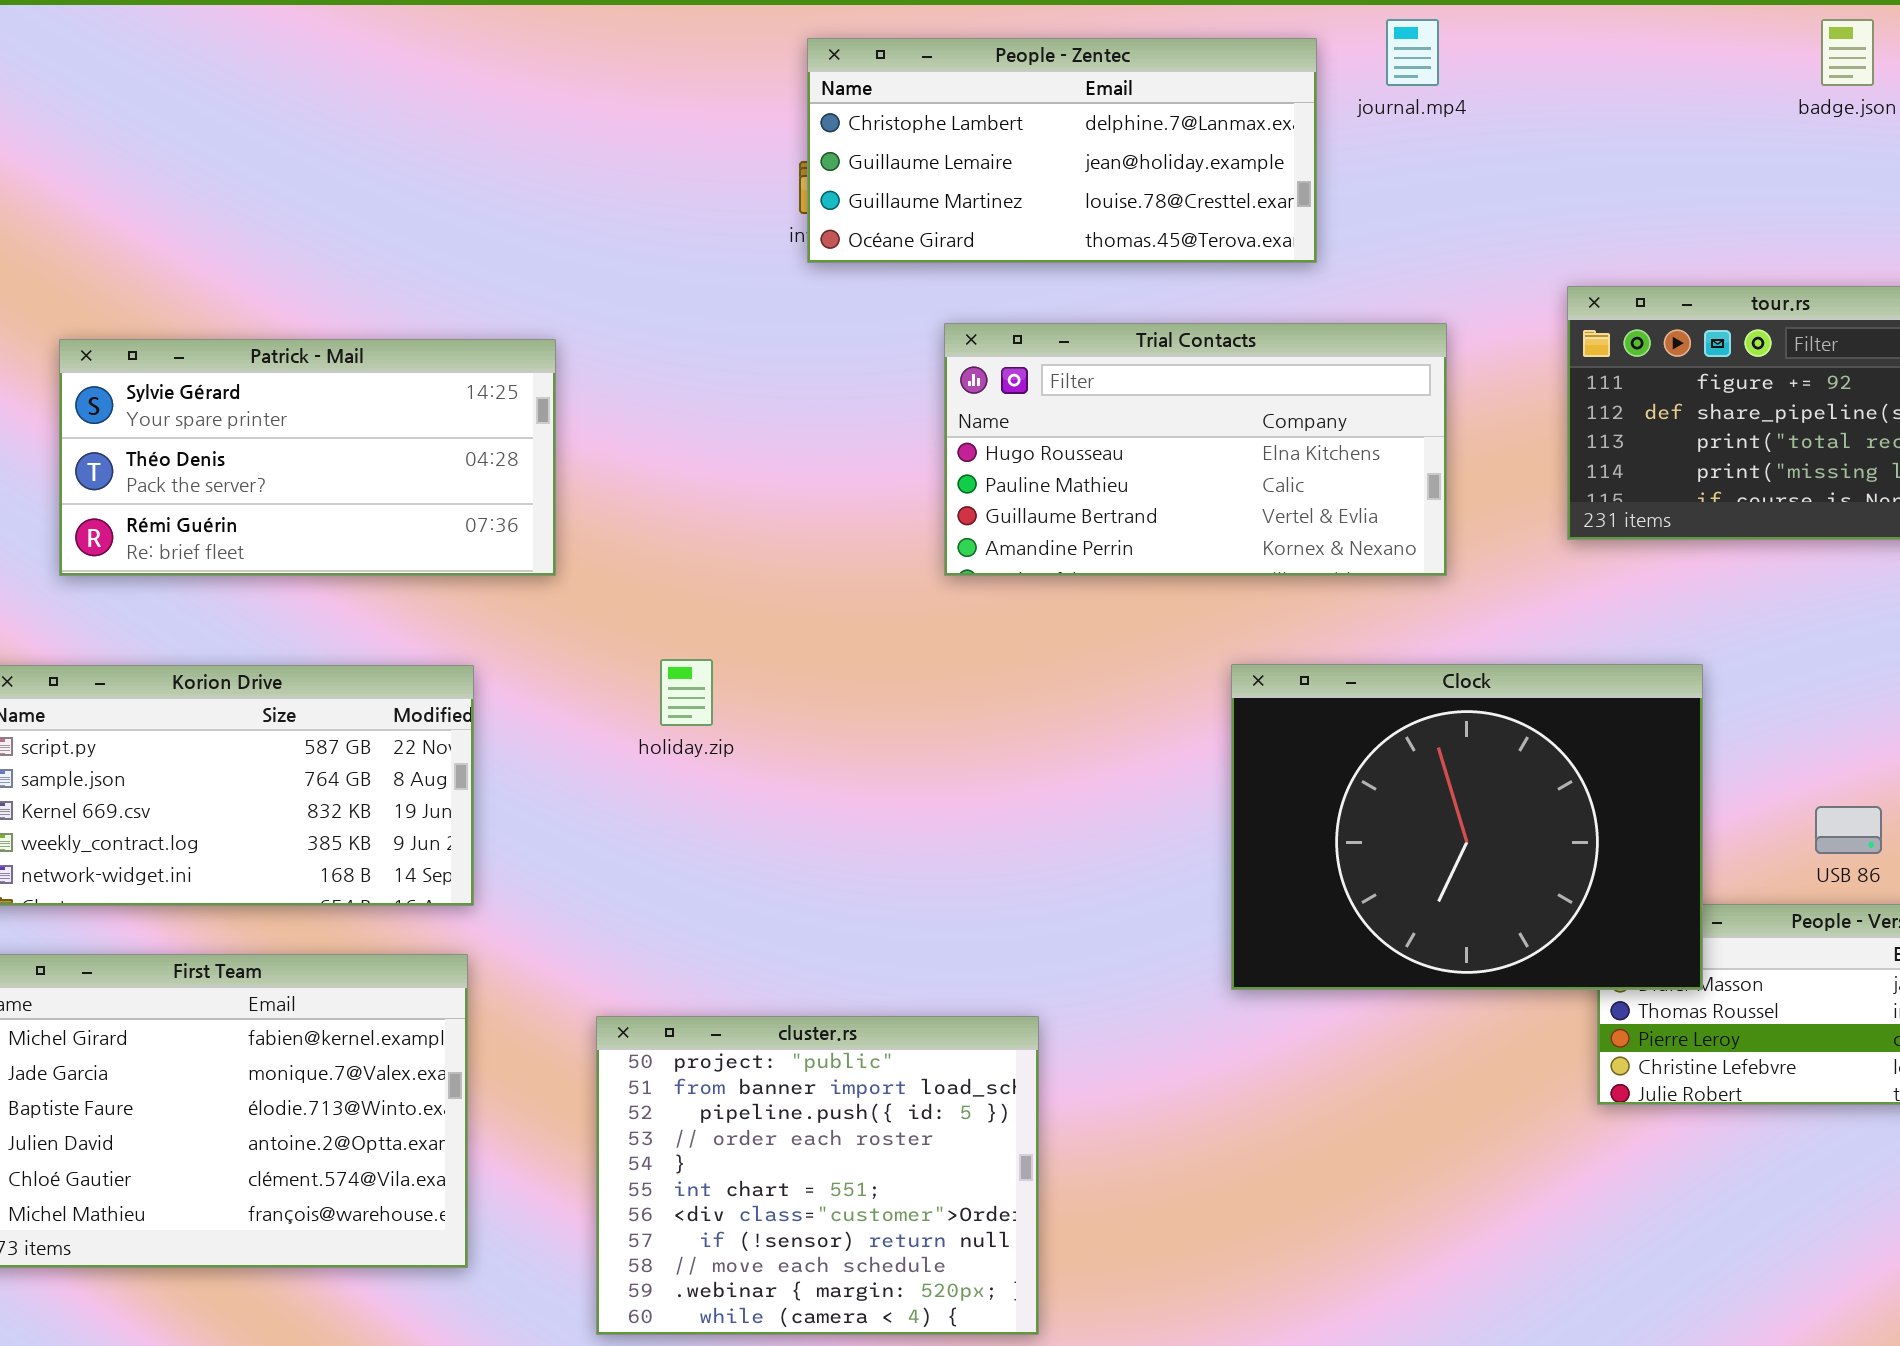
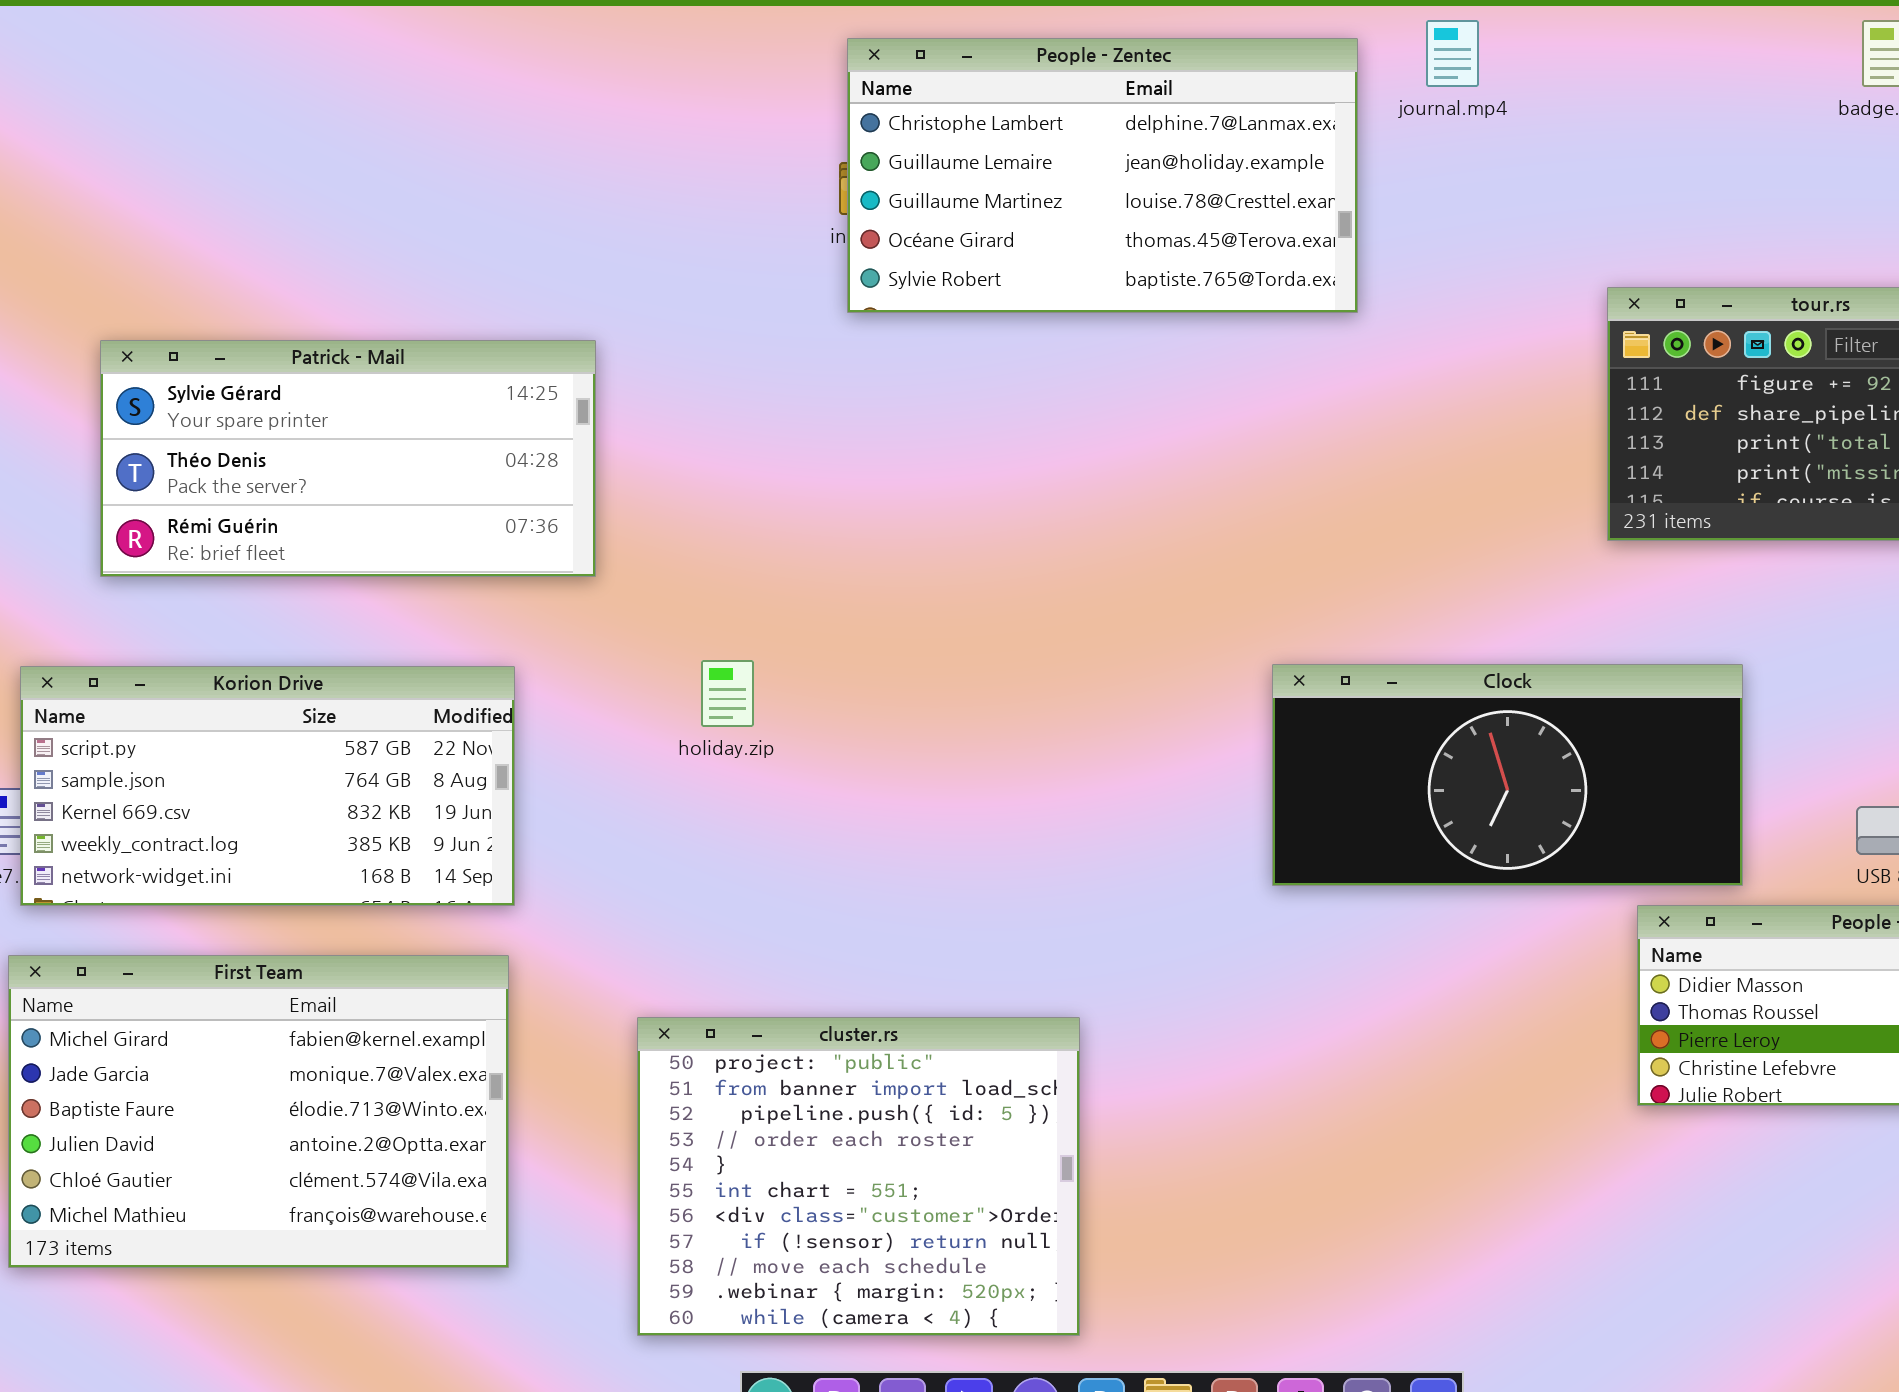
People - Zentec: [807,38,1317,263] -> [847,38,1358,313], resized
Trial Contacts: [944,323,1447,576] -> none, closed
Clock: [1231,664,1703,990] -> [1272,664,1743,886], resized

